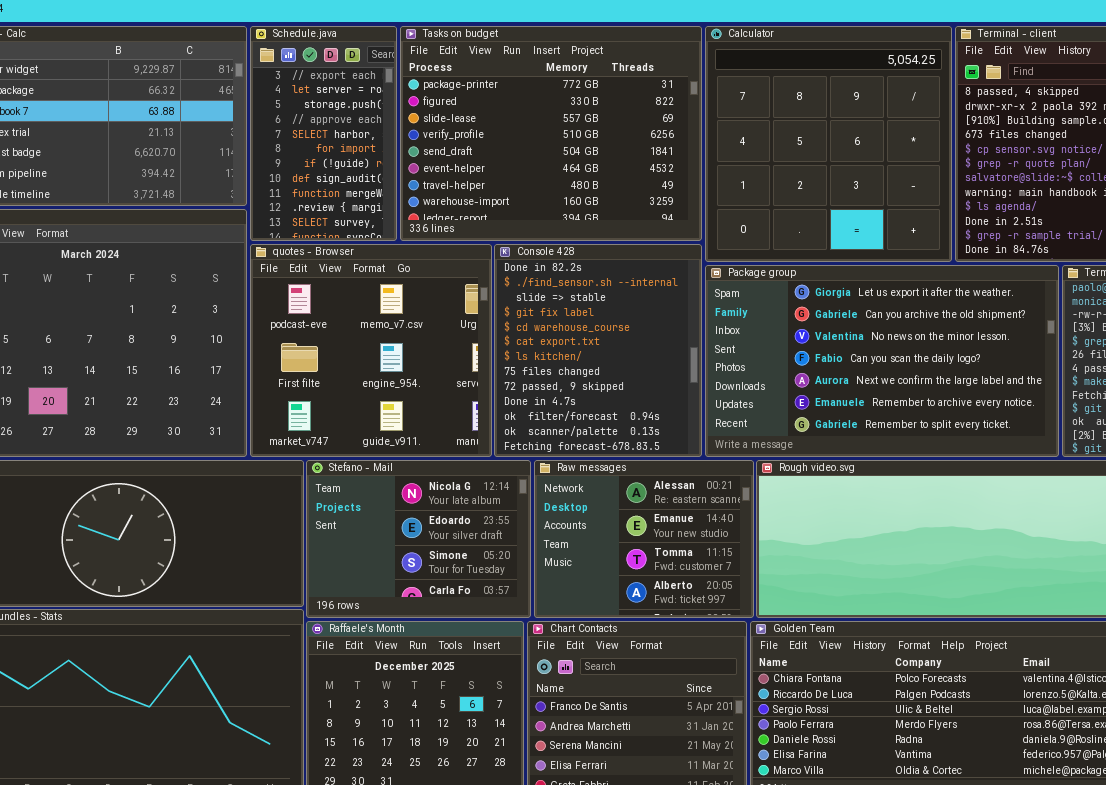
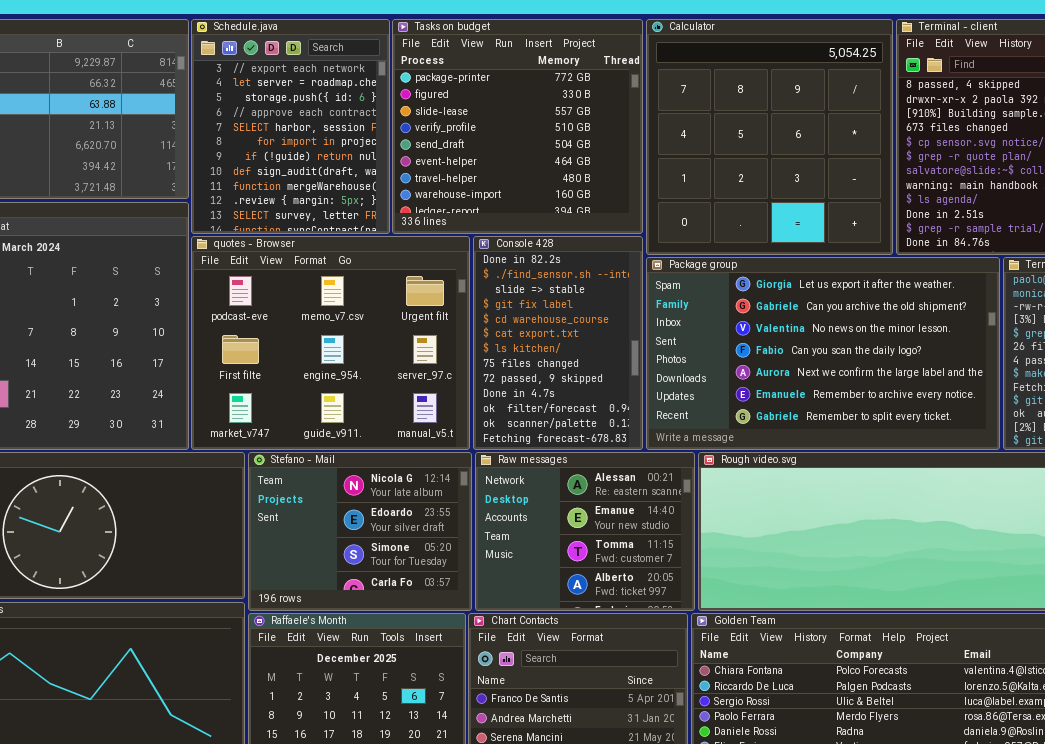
Schedule.java: [250,26,397,241] -> [191,19,390,234], resized
Tasks on budget: [400,26,702,241] -> [392,19,643,234], resized
quotes - Browser: [250,244,492,457] -> [191,236,470,450], resized
Console 428: [494,244,702,457] -> [473,236,643,450], resized

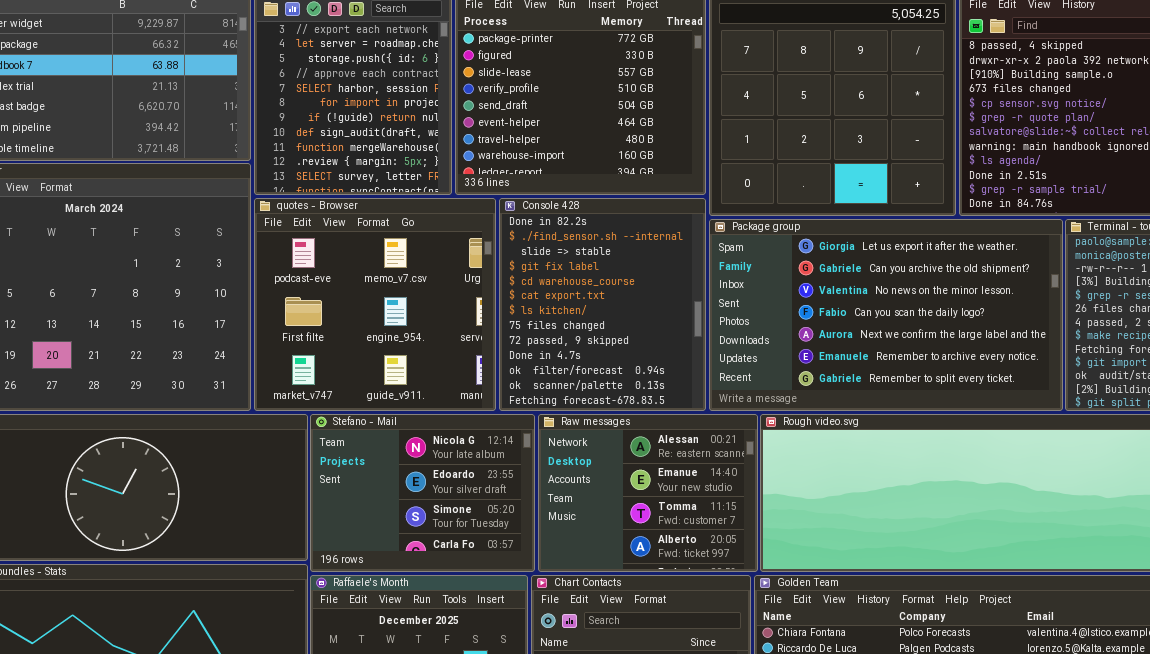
quotes - Browser: [191,236,470,450] -> [254,198,496,411], resized
Console 428: [473,236,643,450] -> [499,198,706,411], resized

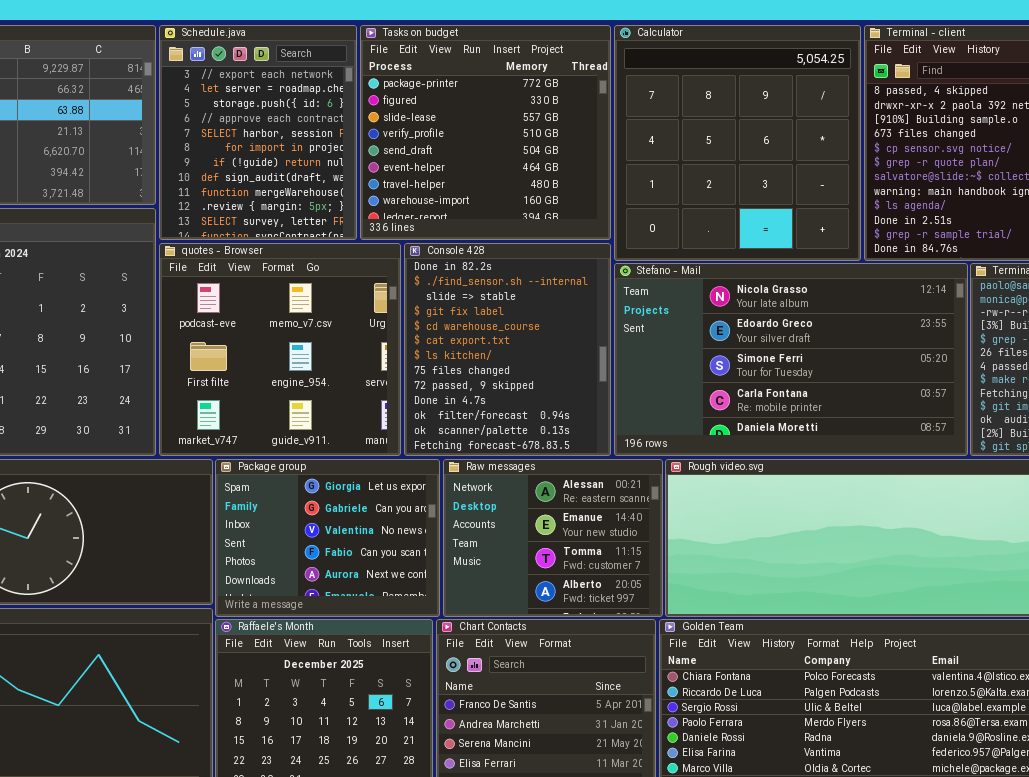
Package group: [709,219,1063,411] -> [215,459,440,617], moved, resized
Stefano - Mail: [310,414,535,572] -> [614,263,968,456], moved, resized

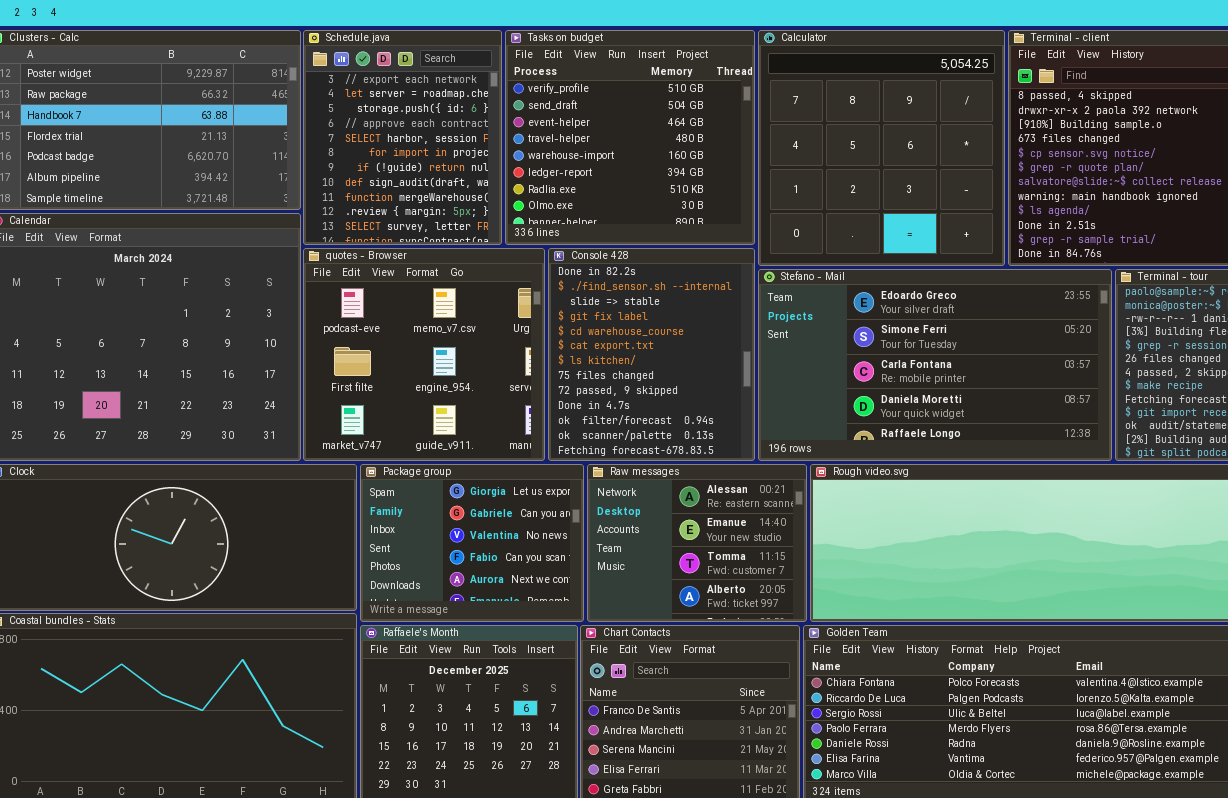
Tasks on budget: [360,25,611,240] -> [505,30,755,245], scrolled down 3 rows
Stefano - Mail: [614,263,968,456] -> [758,269,1112,461], scrolled down 1 row

